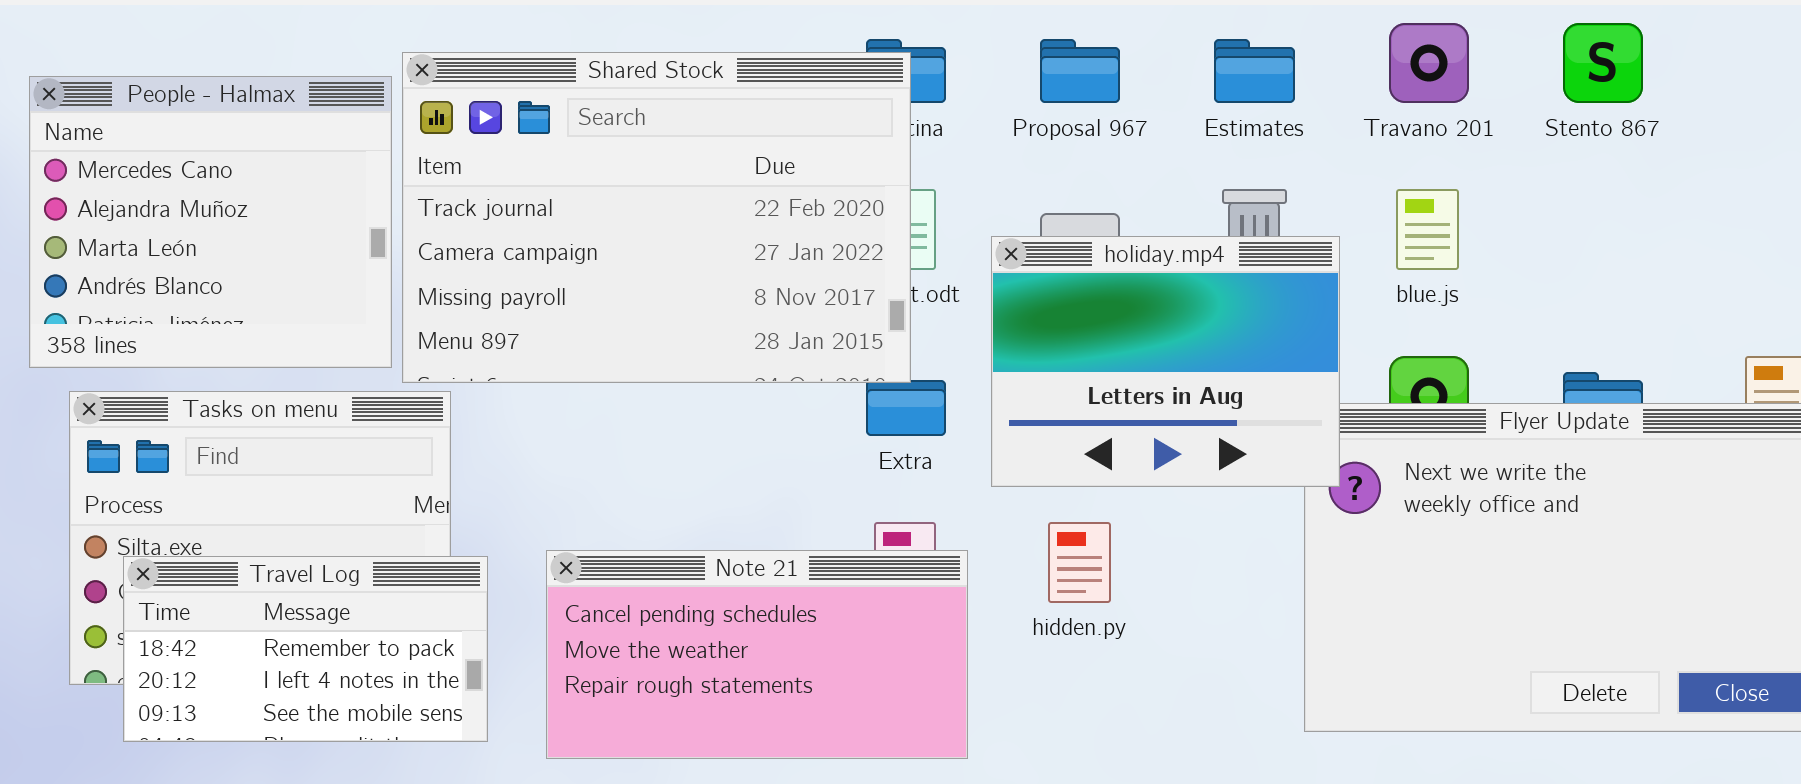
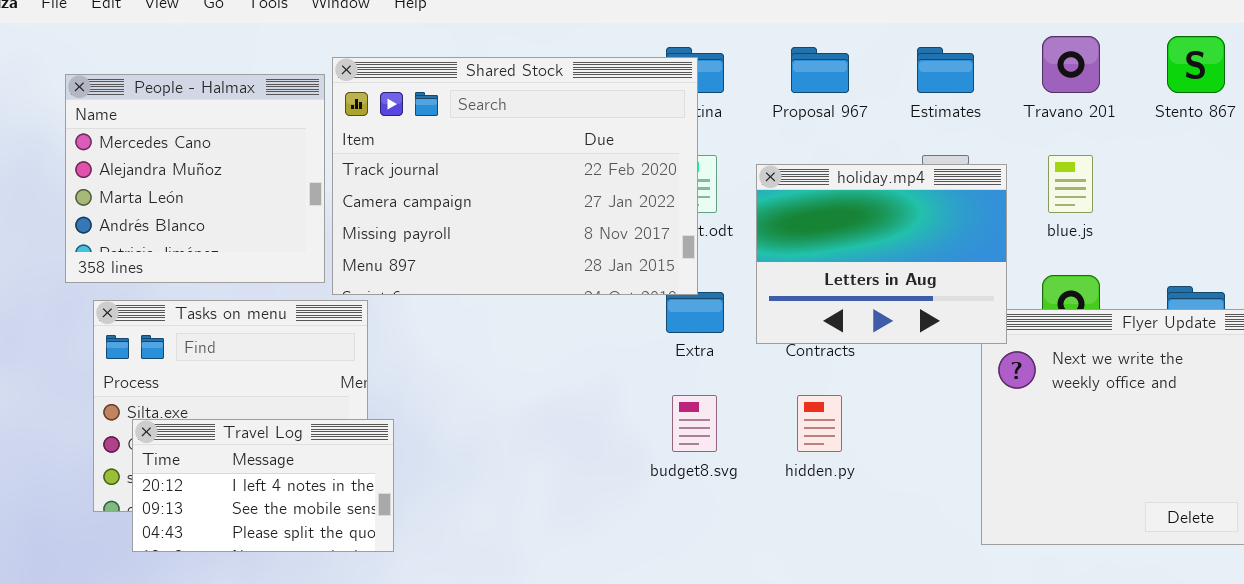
holiday.mp4: [991,236,1340,487] -> [756,164,1007,344], moved
Note 21: [546,550,968,759] -> none, closed
Travel Log: [123,556,488,742] -> [132,419,394,552], scrolled down 1 row

